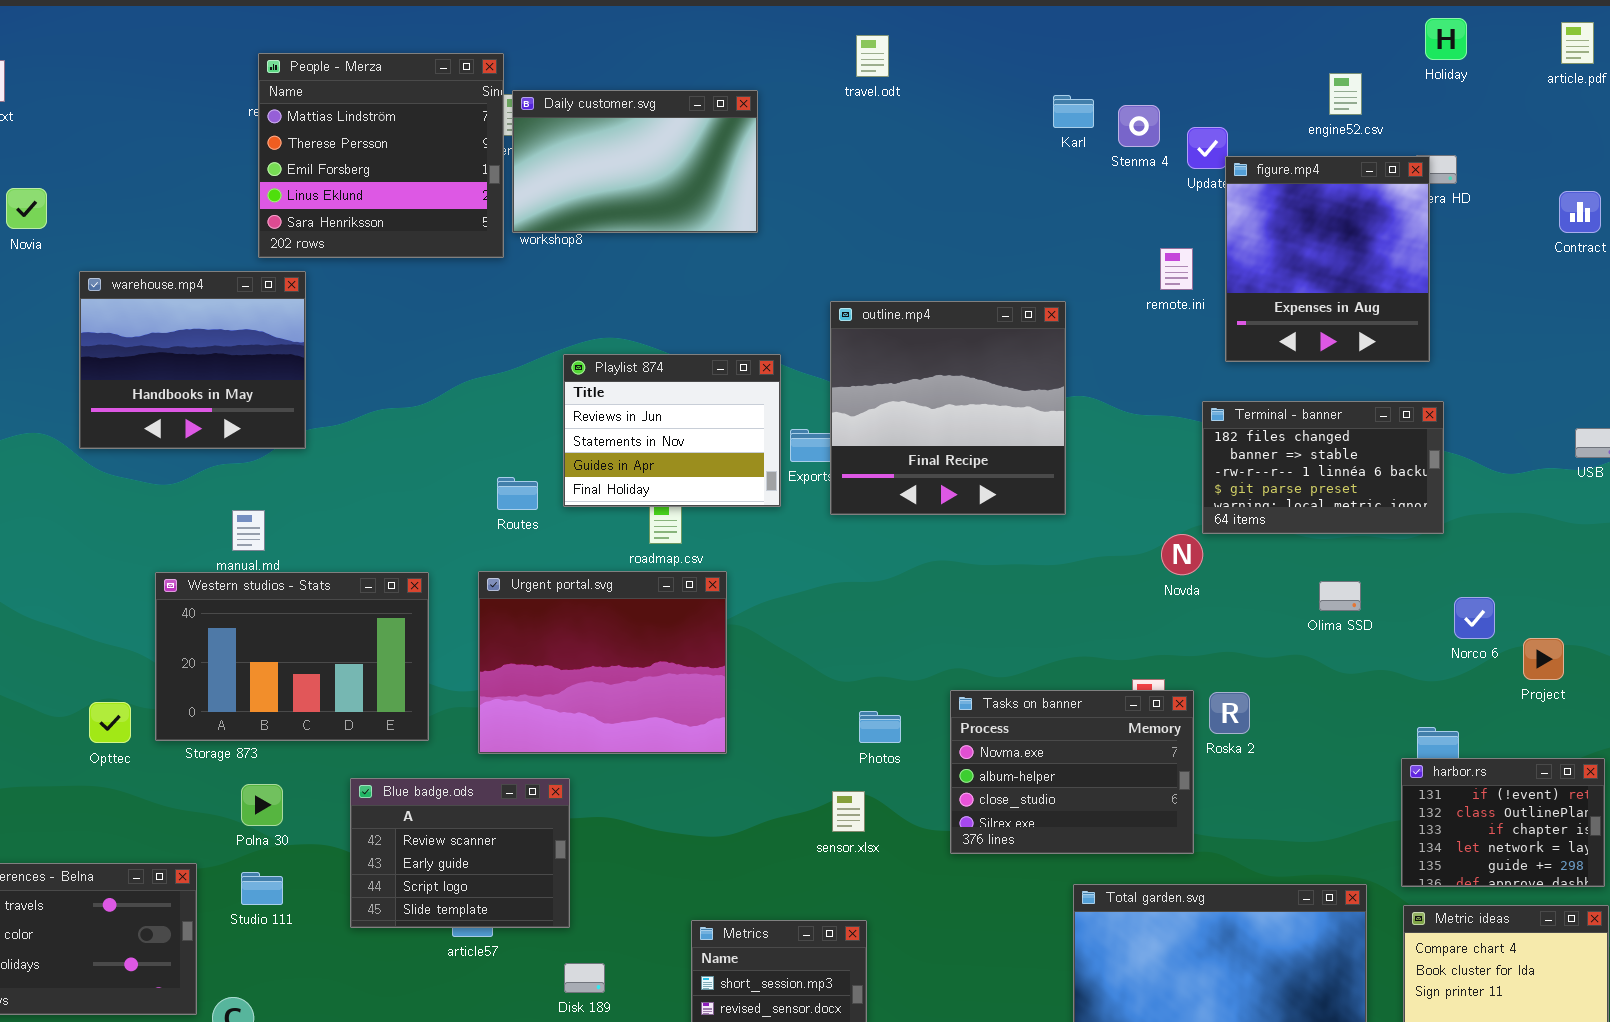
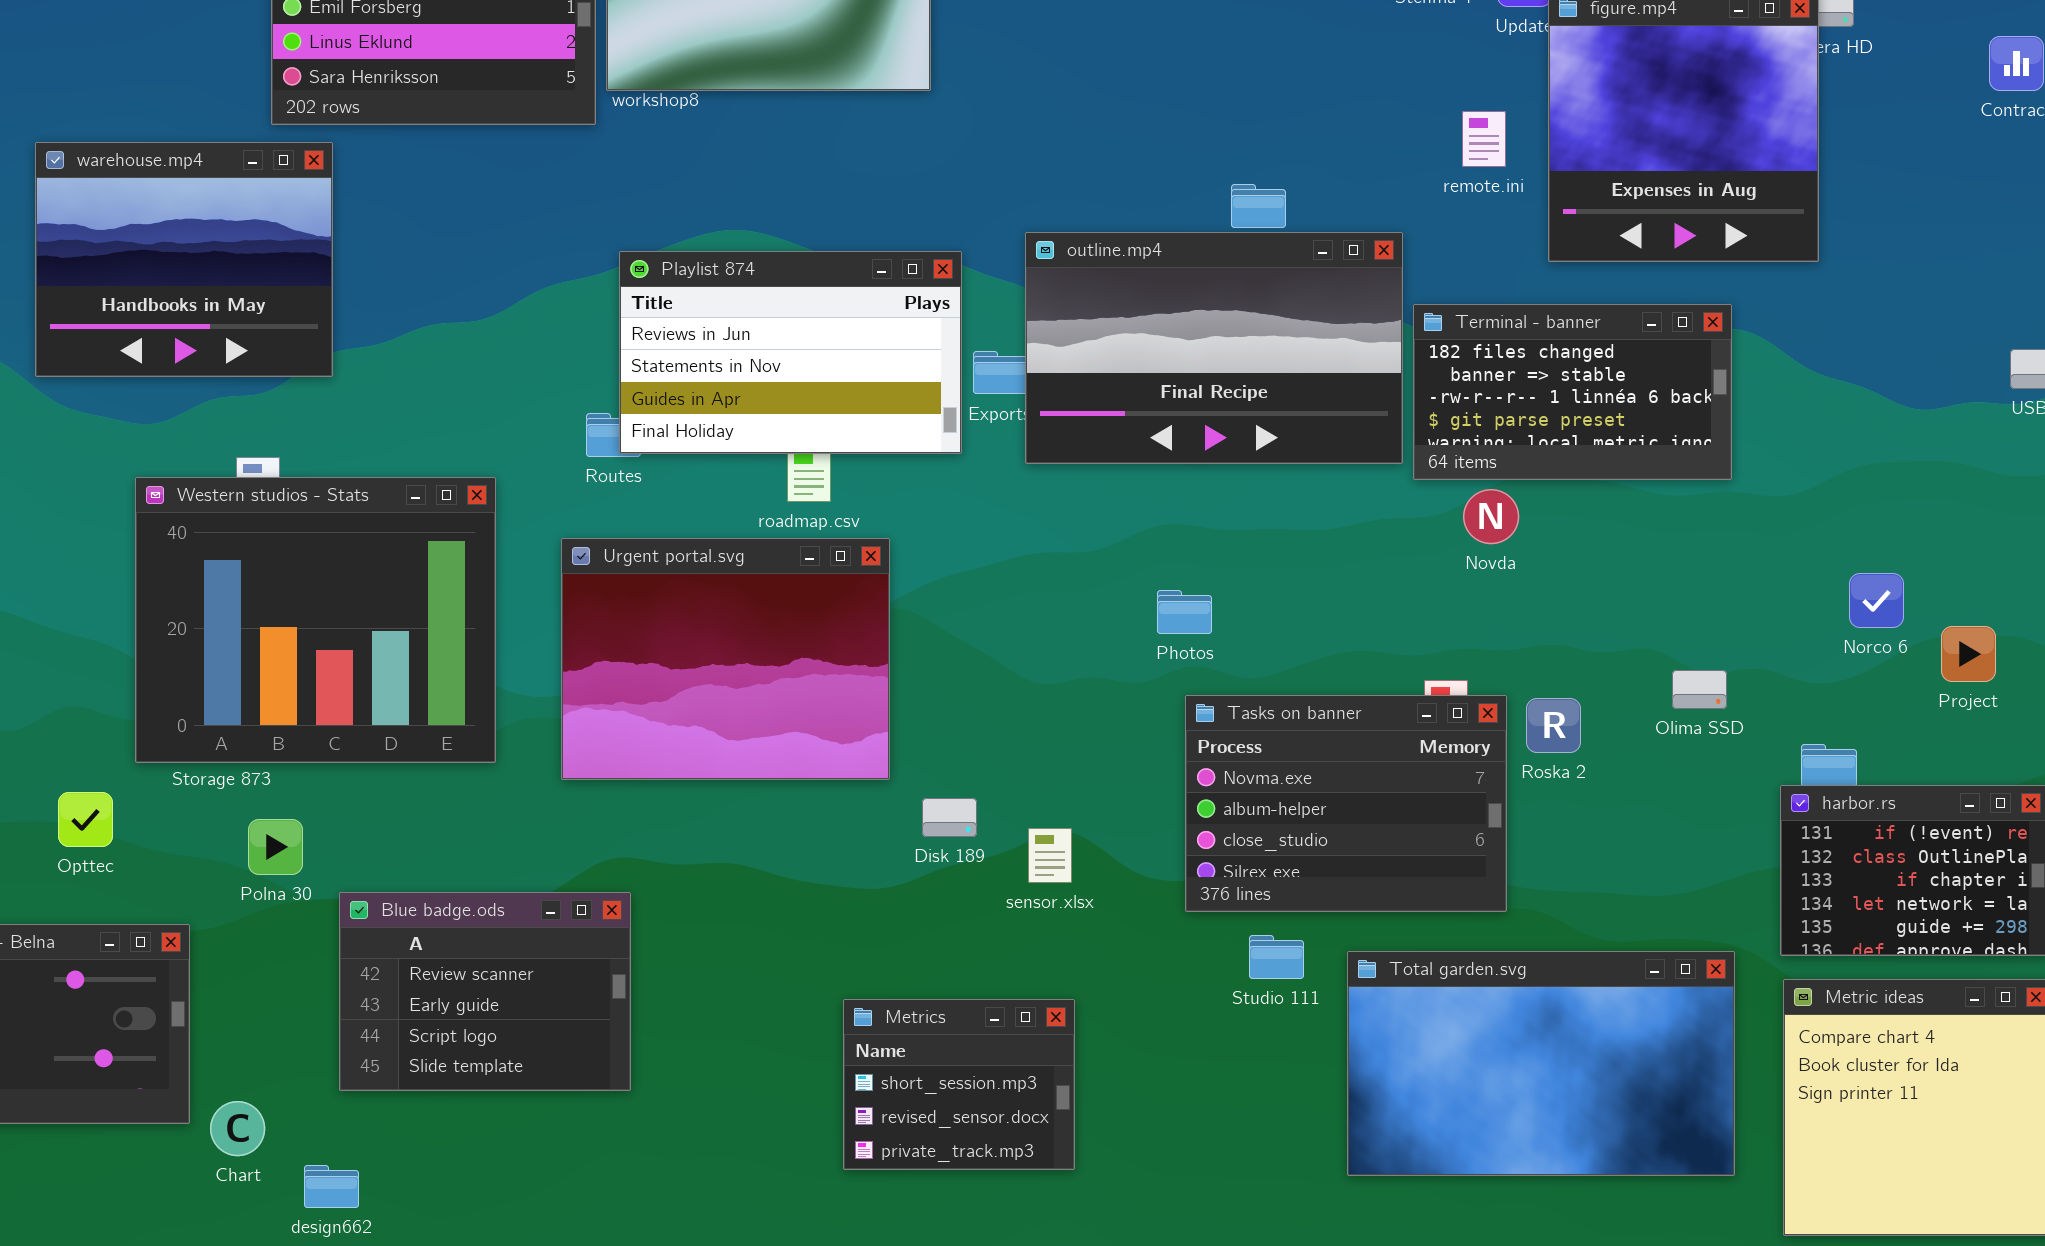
outline.mp4: [830,301,1066,515] -> [1025,232,1403,464], resized
Playlist 874: [563,354,781,507] -> [619,251,962,454], resized
Terminal - banner: [1202,401,1444,534] -> [1413,304,1732,480], moved
Western studios - Stats: [155,572,429,741] -> [135,477,496,763], resized
Olima SSD: [1319,581,1361,611] -> [1672,670,1727,709], moved
Opttec: [89,702,131,743] -> [58,792,113,847], moved
Photos: [859,711,901,743] -> [1157,590,1212,634], moved
Blue badge.ods: [350,778,570,928] -> [339,892,631,1091], moved
Studio 111: [241,872,283,905] -> [1249,935,1304,979], moved
Disk 189: [564,963,605,993] -> [922,798,977,837], moved

